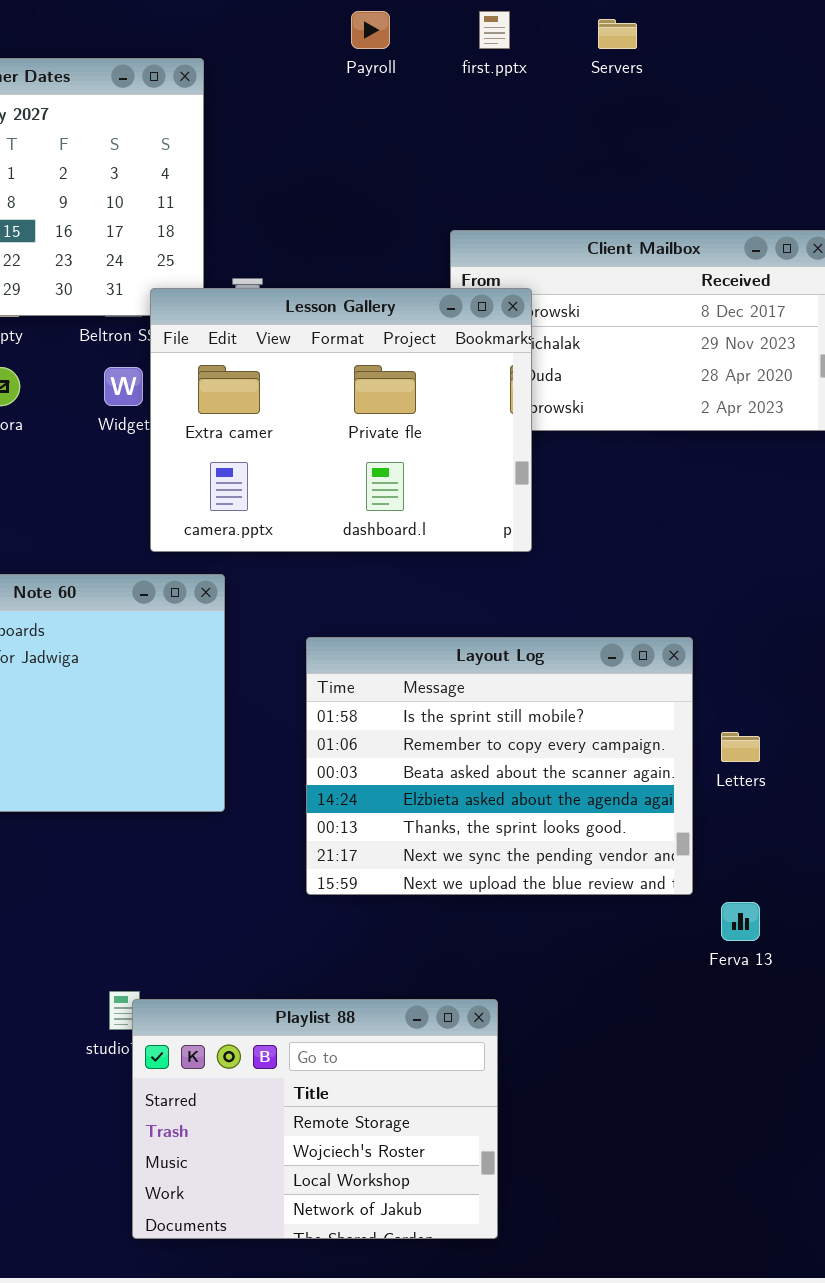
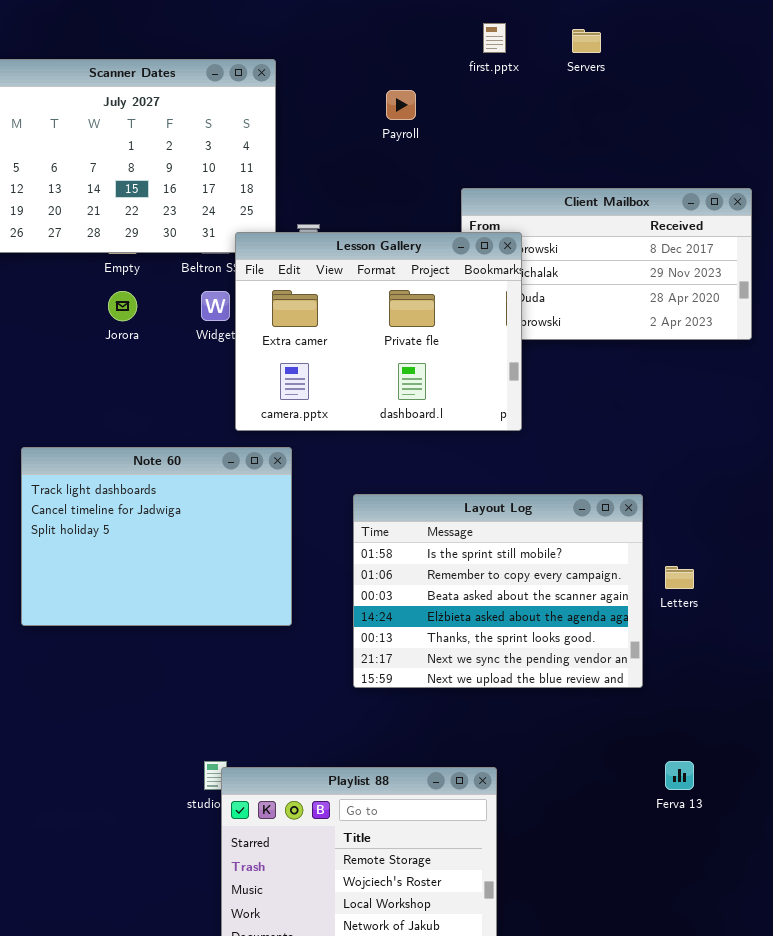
Payroll: [351,11,390,49] -> [386,90,416,120], moved
Ferva 13: [721,902,760,941] -> [665,761,694,790], moved

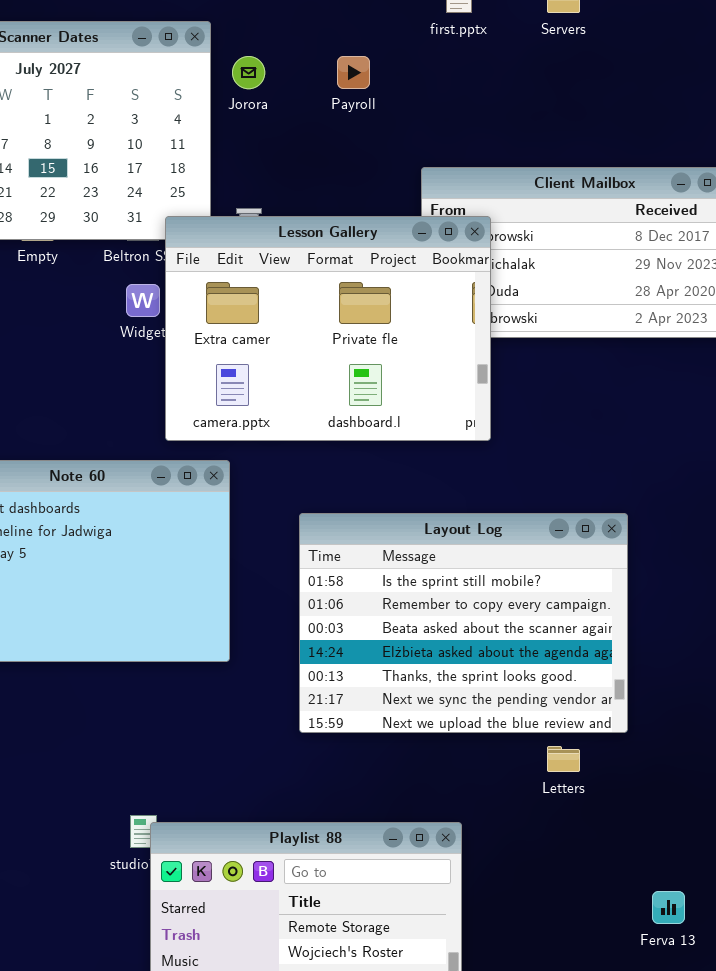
Jorora: [108,291,137,321] -> [232,56,265,89], moved
Letters: [665,566,694,589] -> [547,746,580,772], moved
Ferva 13: [665,761,694,790] -> [652,891,685,924], moved

